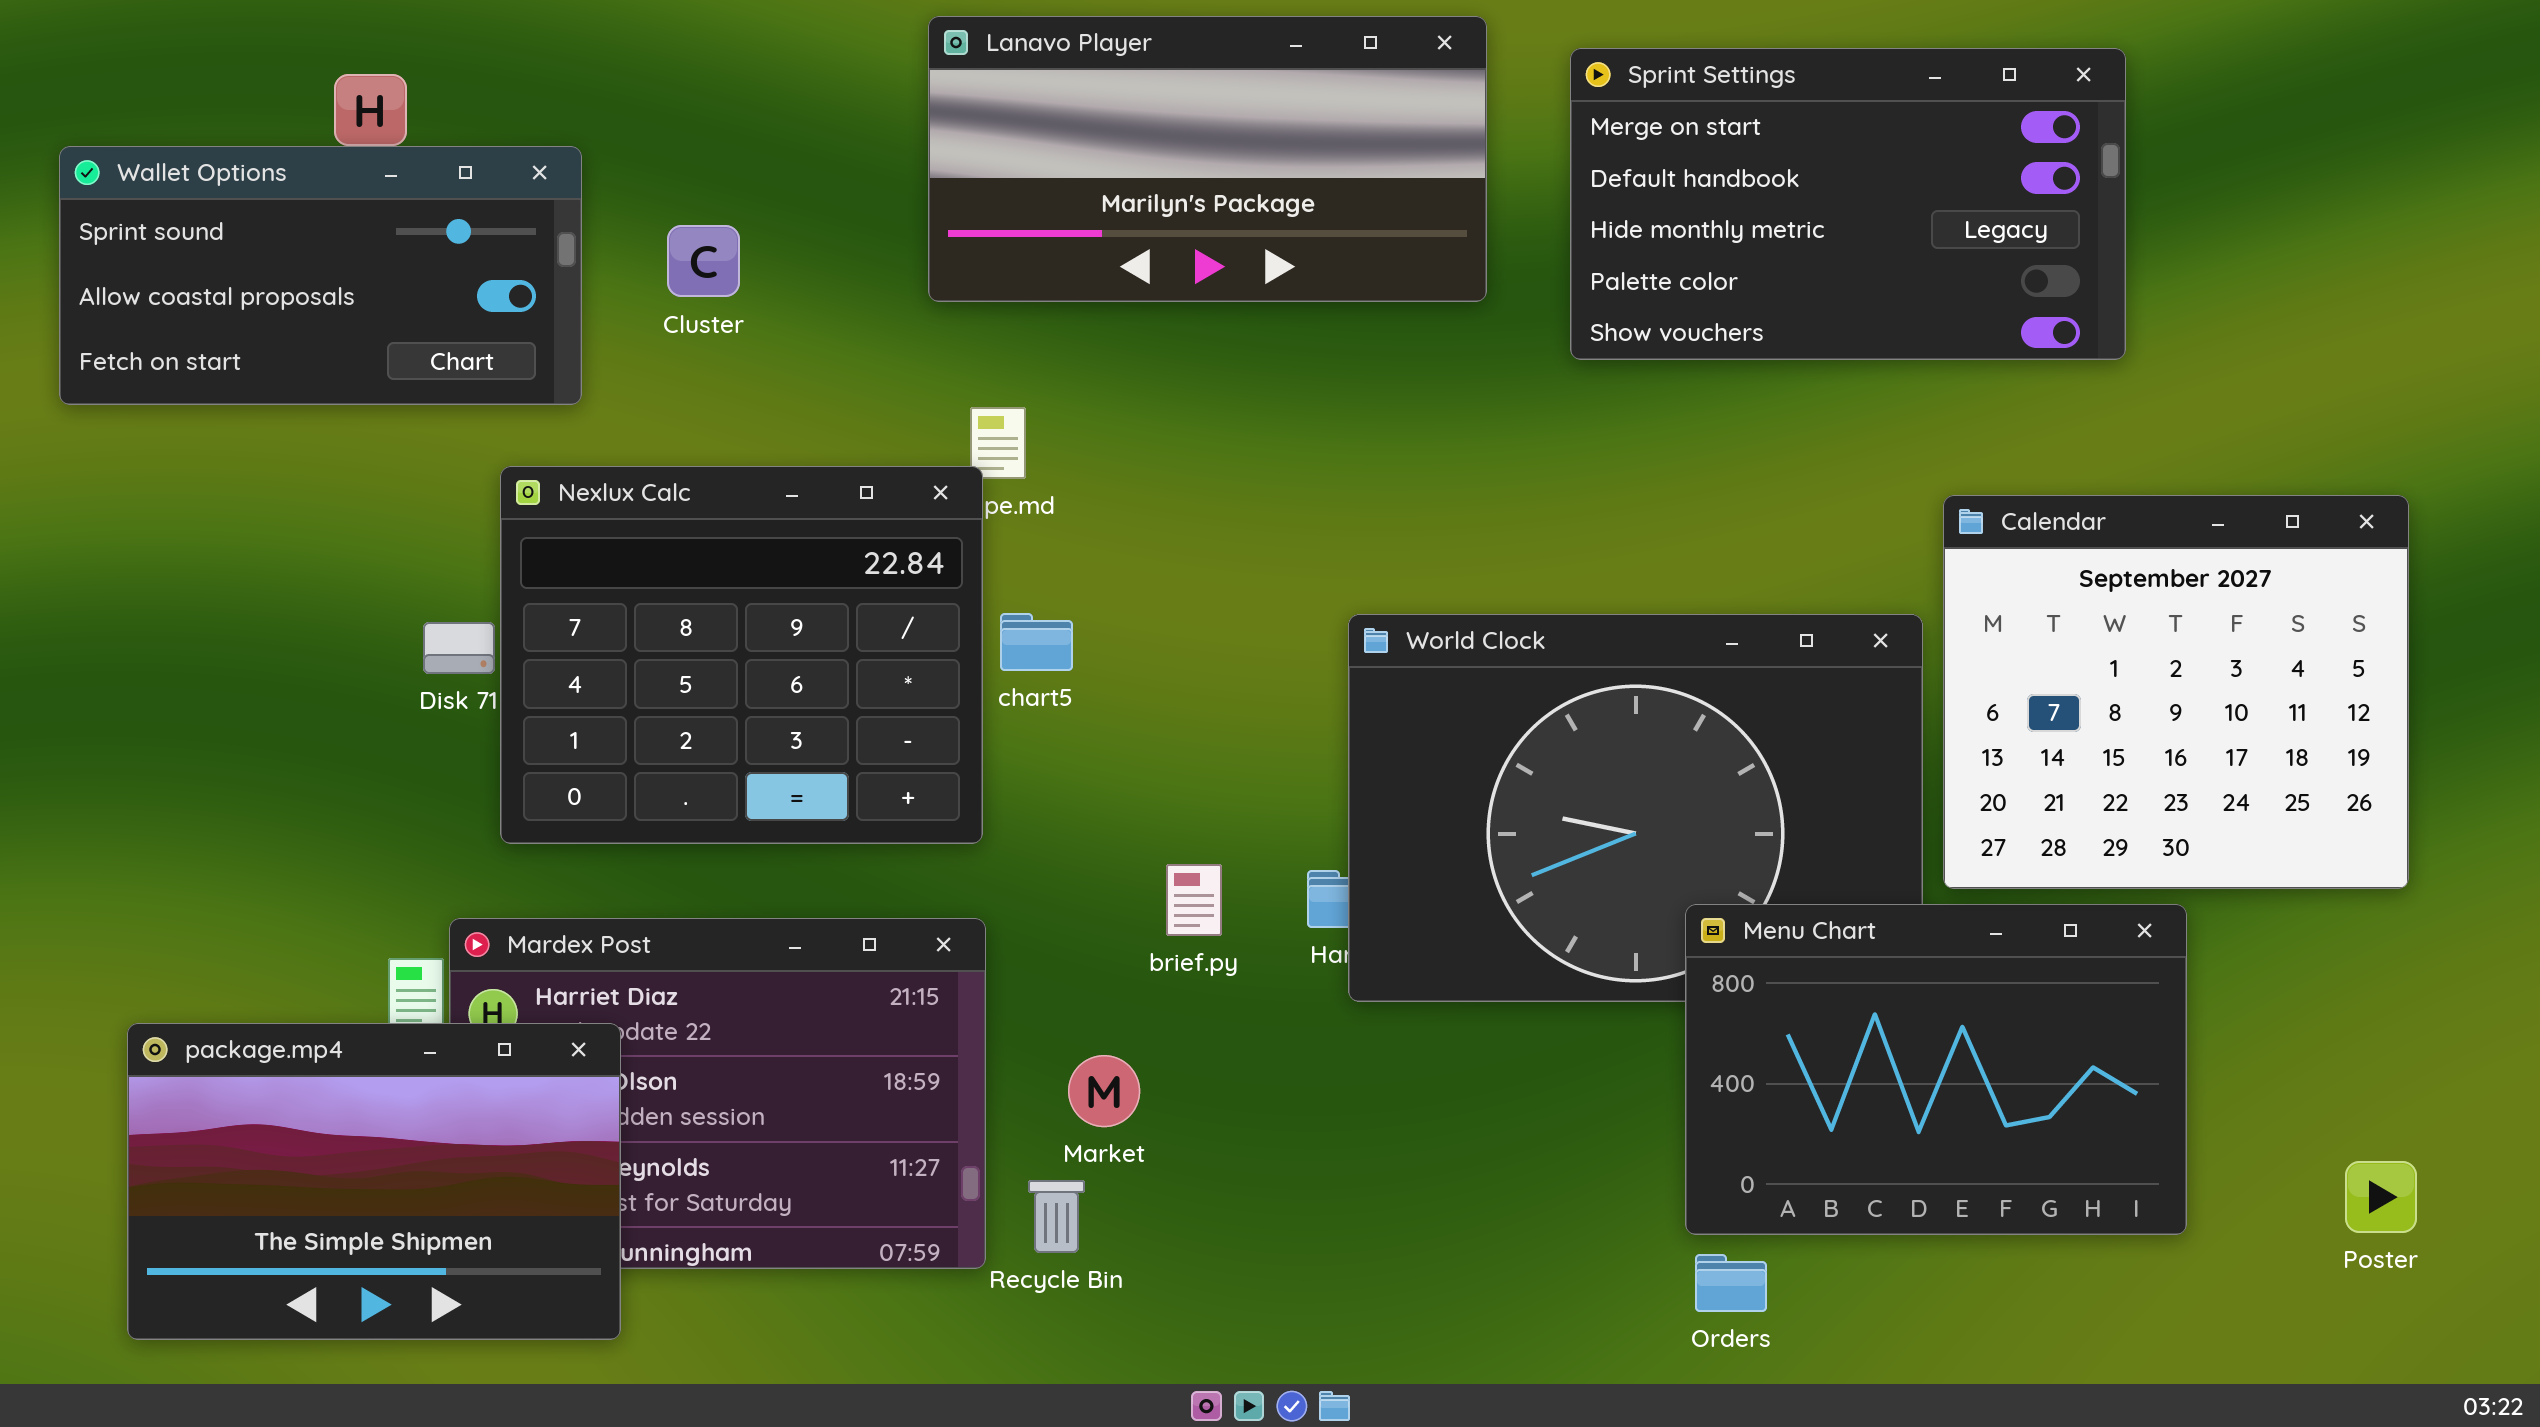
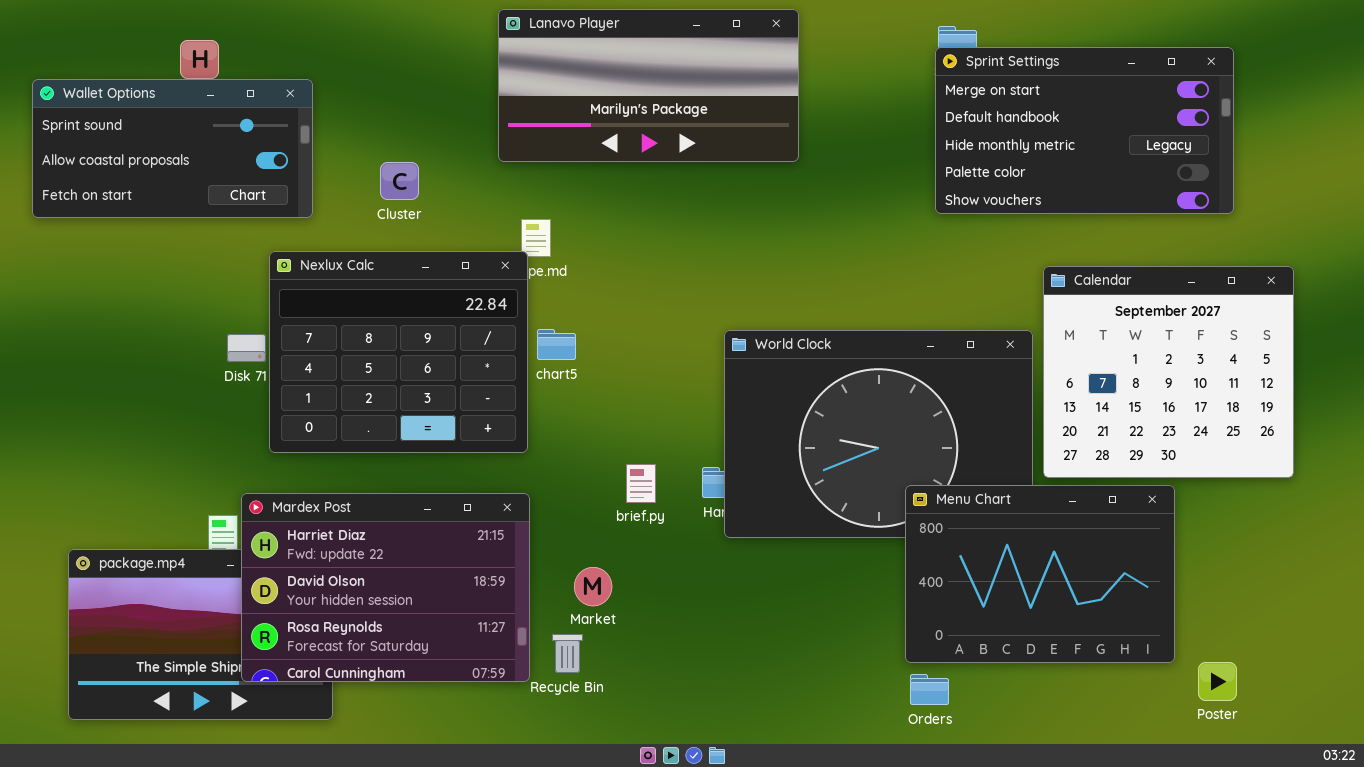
Sprint Settings: [1570,48,2126,360] -> [935,47,1234,214], moved
Cluster: [667,225,740,297] -> [380,162,419,200], moved
Mardex Post: [449,918,986,1269] -> [241,493,530,682], raised
Poster: [2345,1161,2417,1233] -> [1198,662,1237,701], moved

